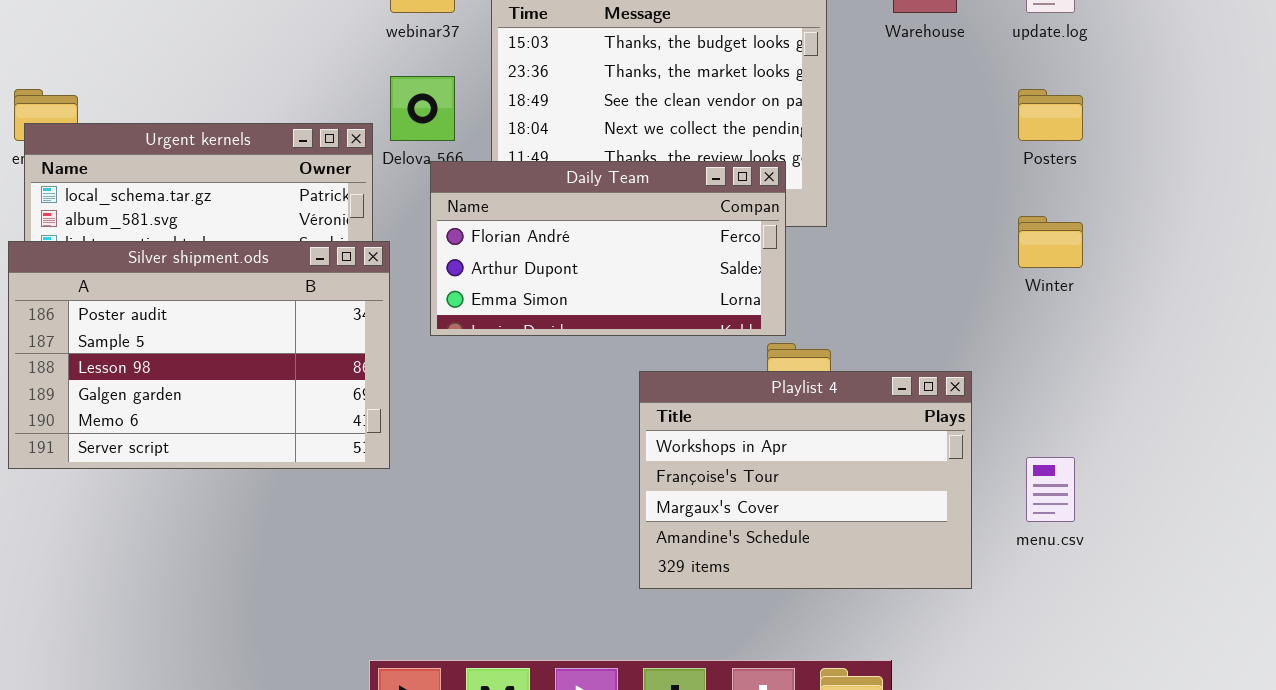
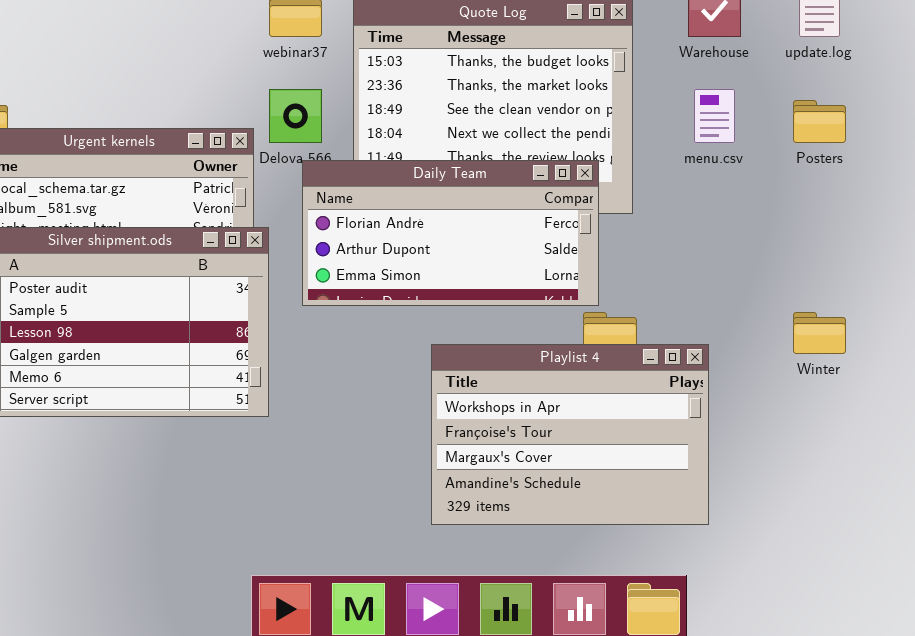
Winter: [1018,216,1083,268] -> [793,312,846,354], moved
Playlist 4: [639,371,972,589] -> [431,344,709,525], moved
menu.csv: [1026,457,1075,522] -> [694,89,735,143], moved

